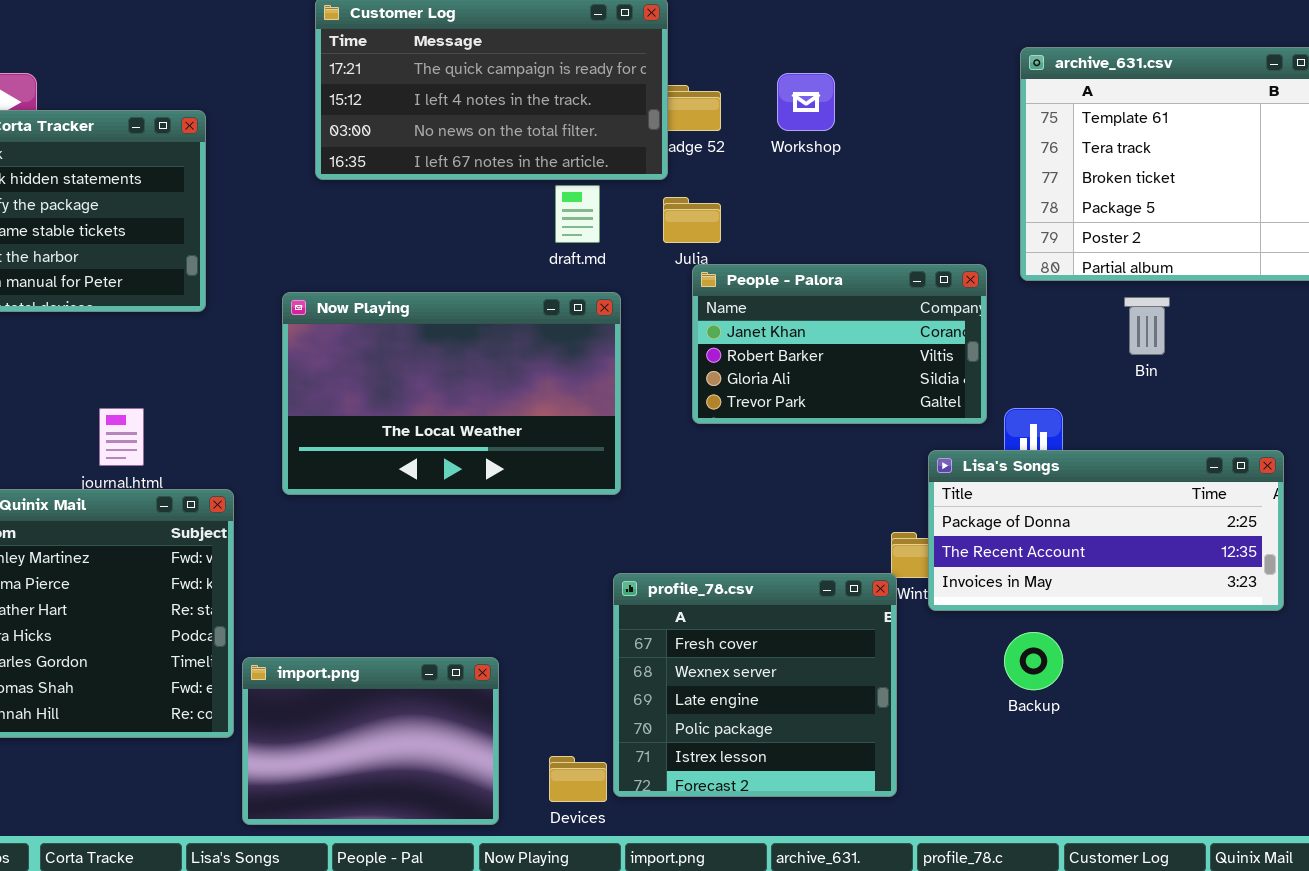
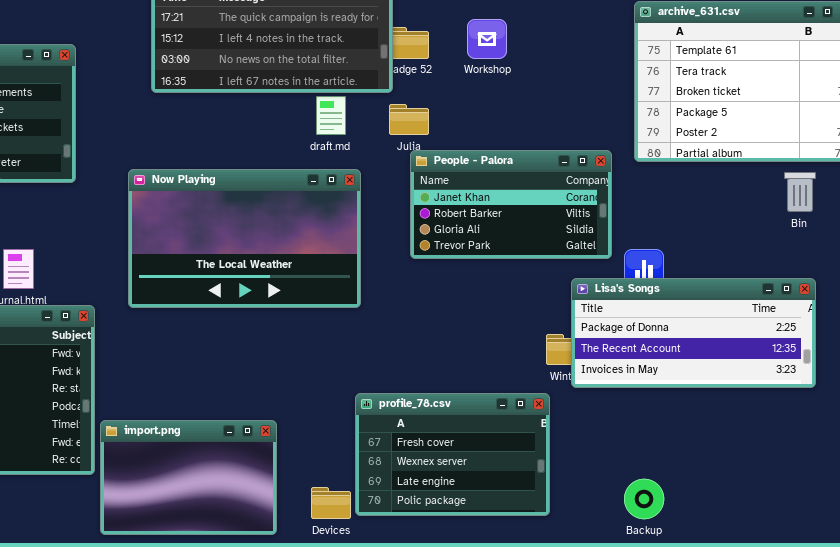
Bin: [1124,297,1170,355] -> [784,172,816,212], moved
profile_78.csv: [613,573,897,797] -> [355,393,550,516], resized
Backup: [1004,632,1063,690] -> [624,479,664,519], moved

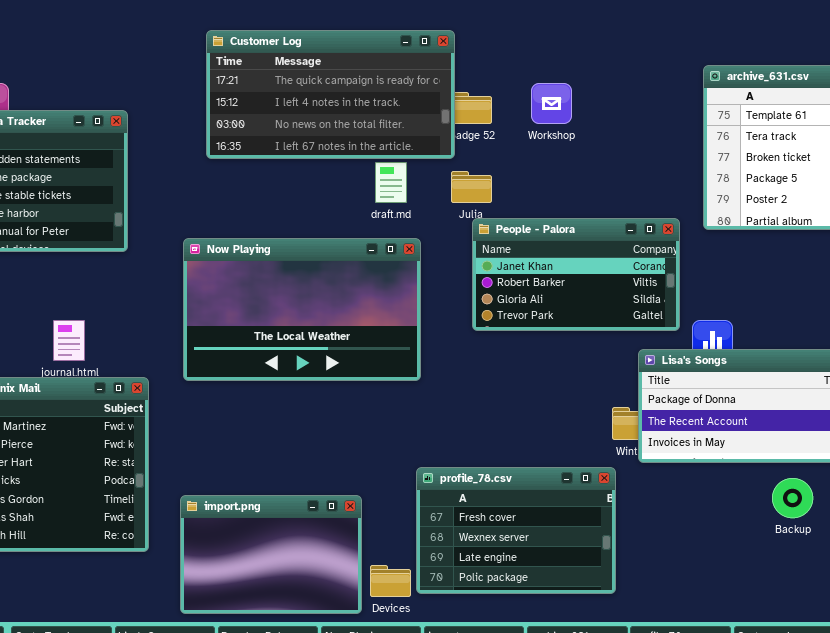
import.png: [100,420,277,535] -> [180,495,362,614], moved
Backup: [624,479,664,519] -> [772,478,813,518], moved

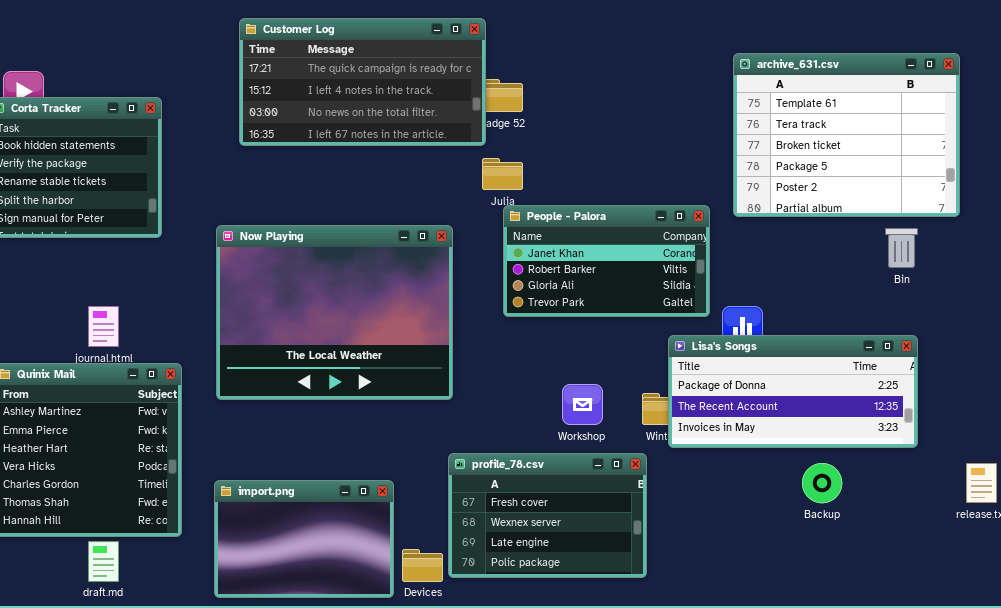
Workshop: [531,83,572,124] -> [562,384,603,425], moved
draft.md: [375,162,407,203] -> [88,541,119,582], moved
Now Playing: [183,238,421,381] -> [216,225,453,400], resized

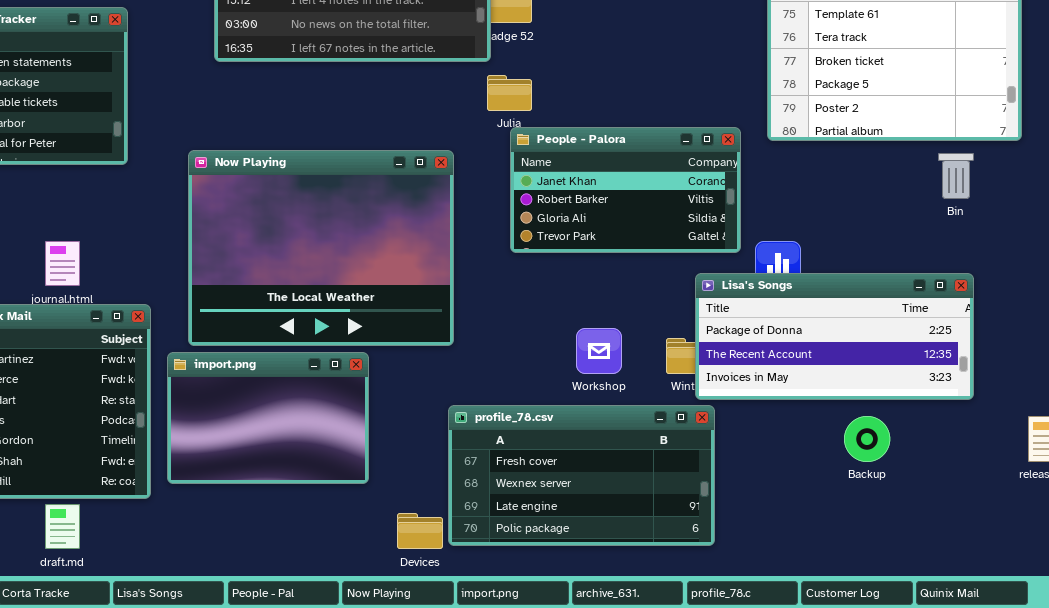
profile_78.csv: [448,453,647,578] -> [448,405,715,546], resized
import.png: [214,480,394,598] -> [167,352,369,484], moved

